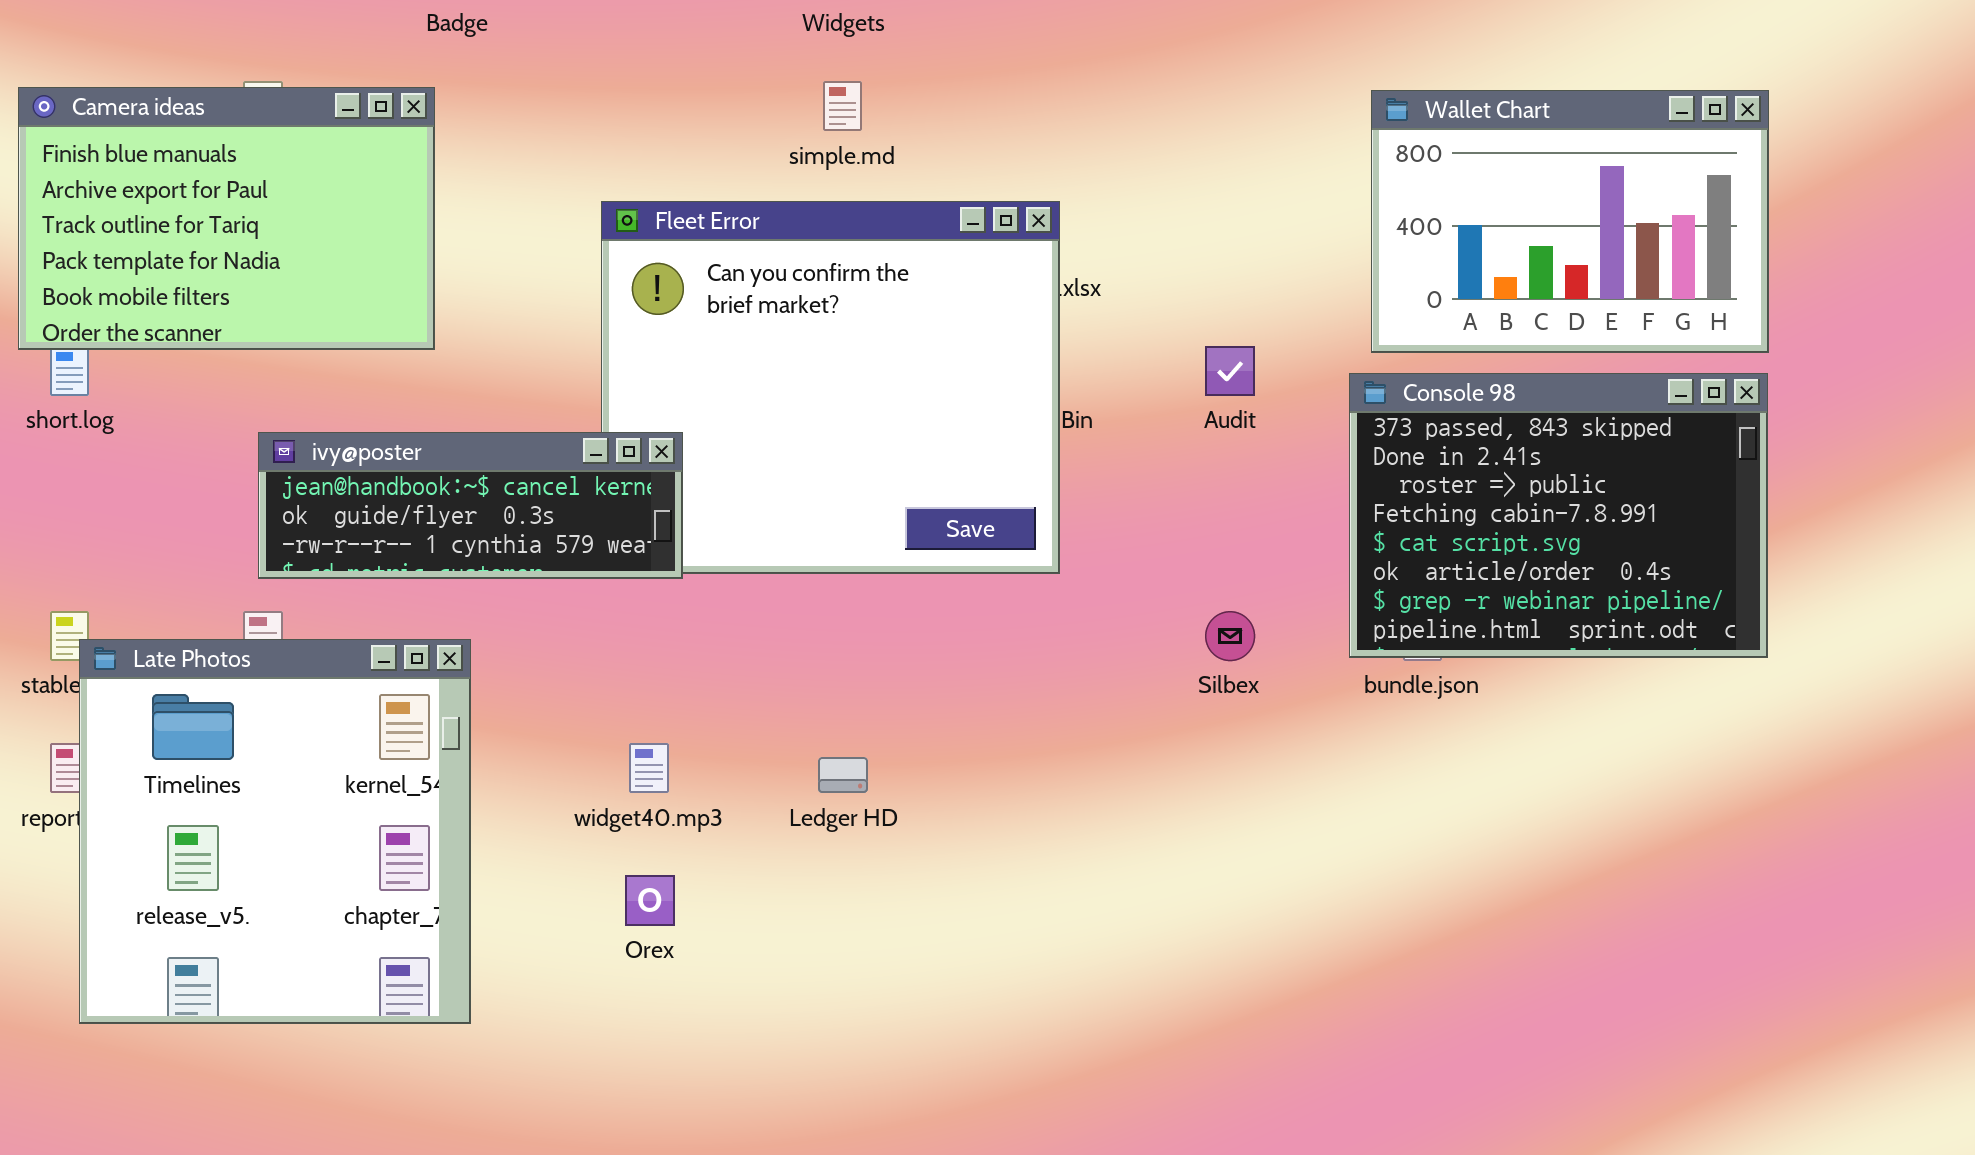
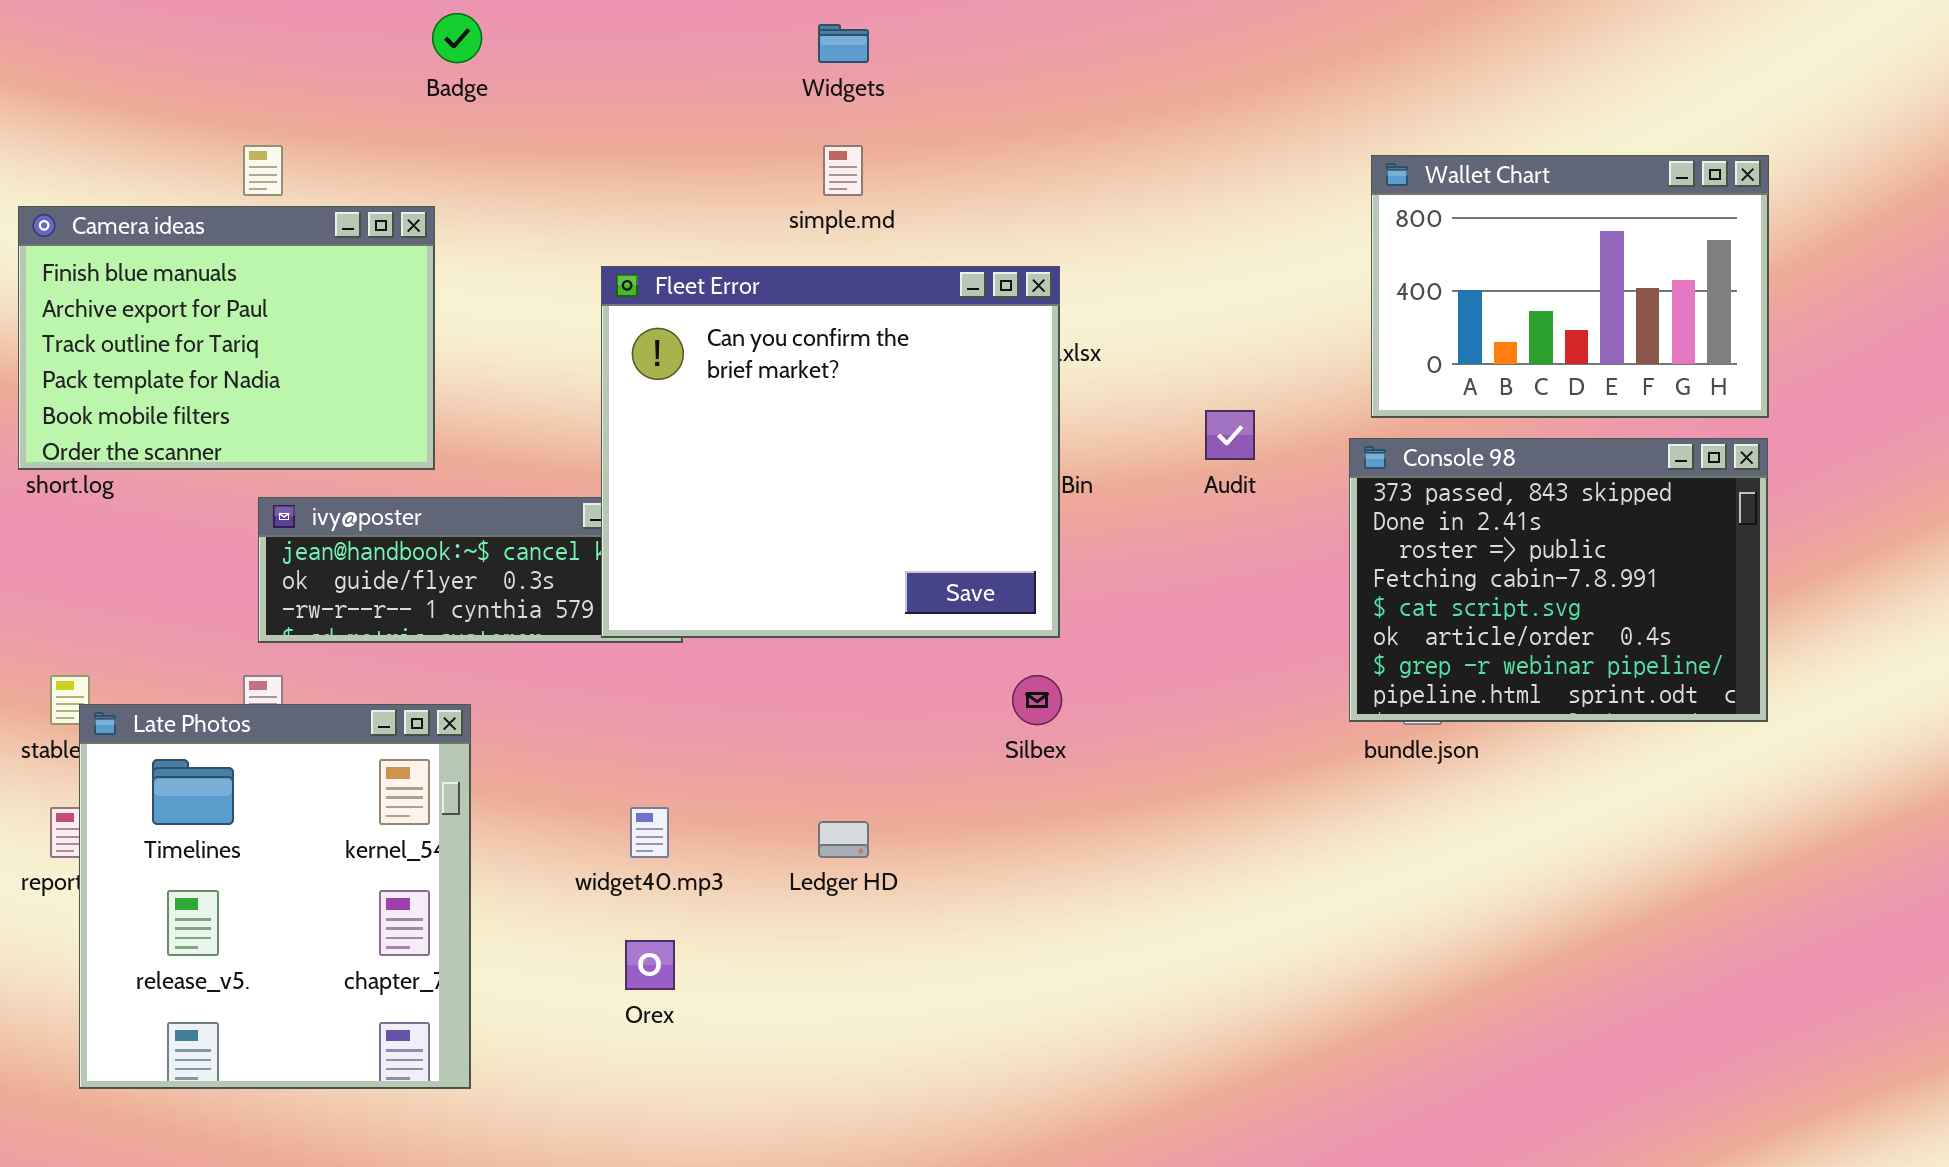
Camera ideas: [18,87,435,350] -> [18,206,435,470], moved
Fleet Error: [601,201,1060,574] -> [601,266,1060,638], raised
Silbex: [1205,611,1255,661] -> [1012,675,1062,725], moved

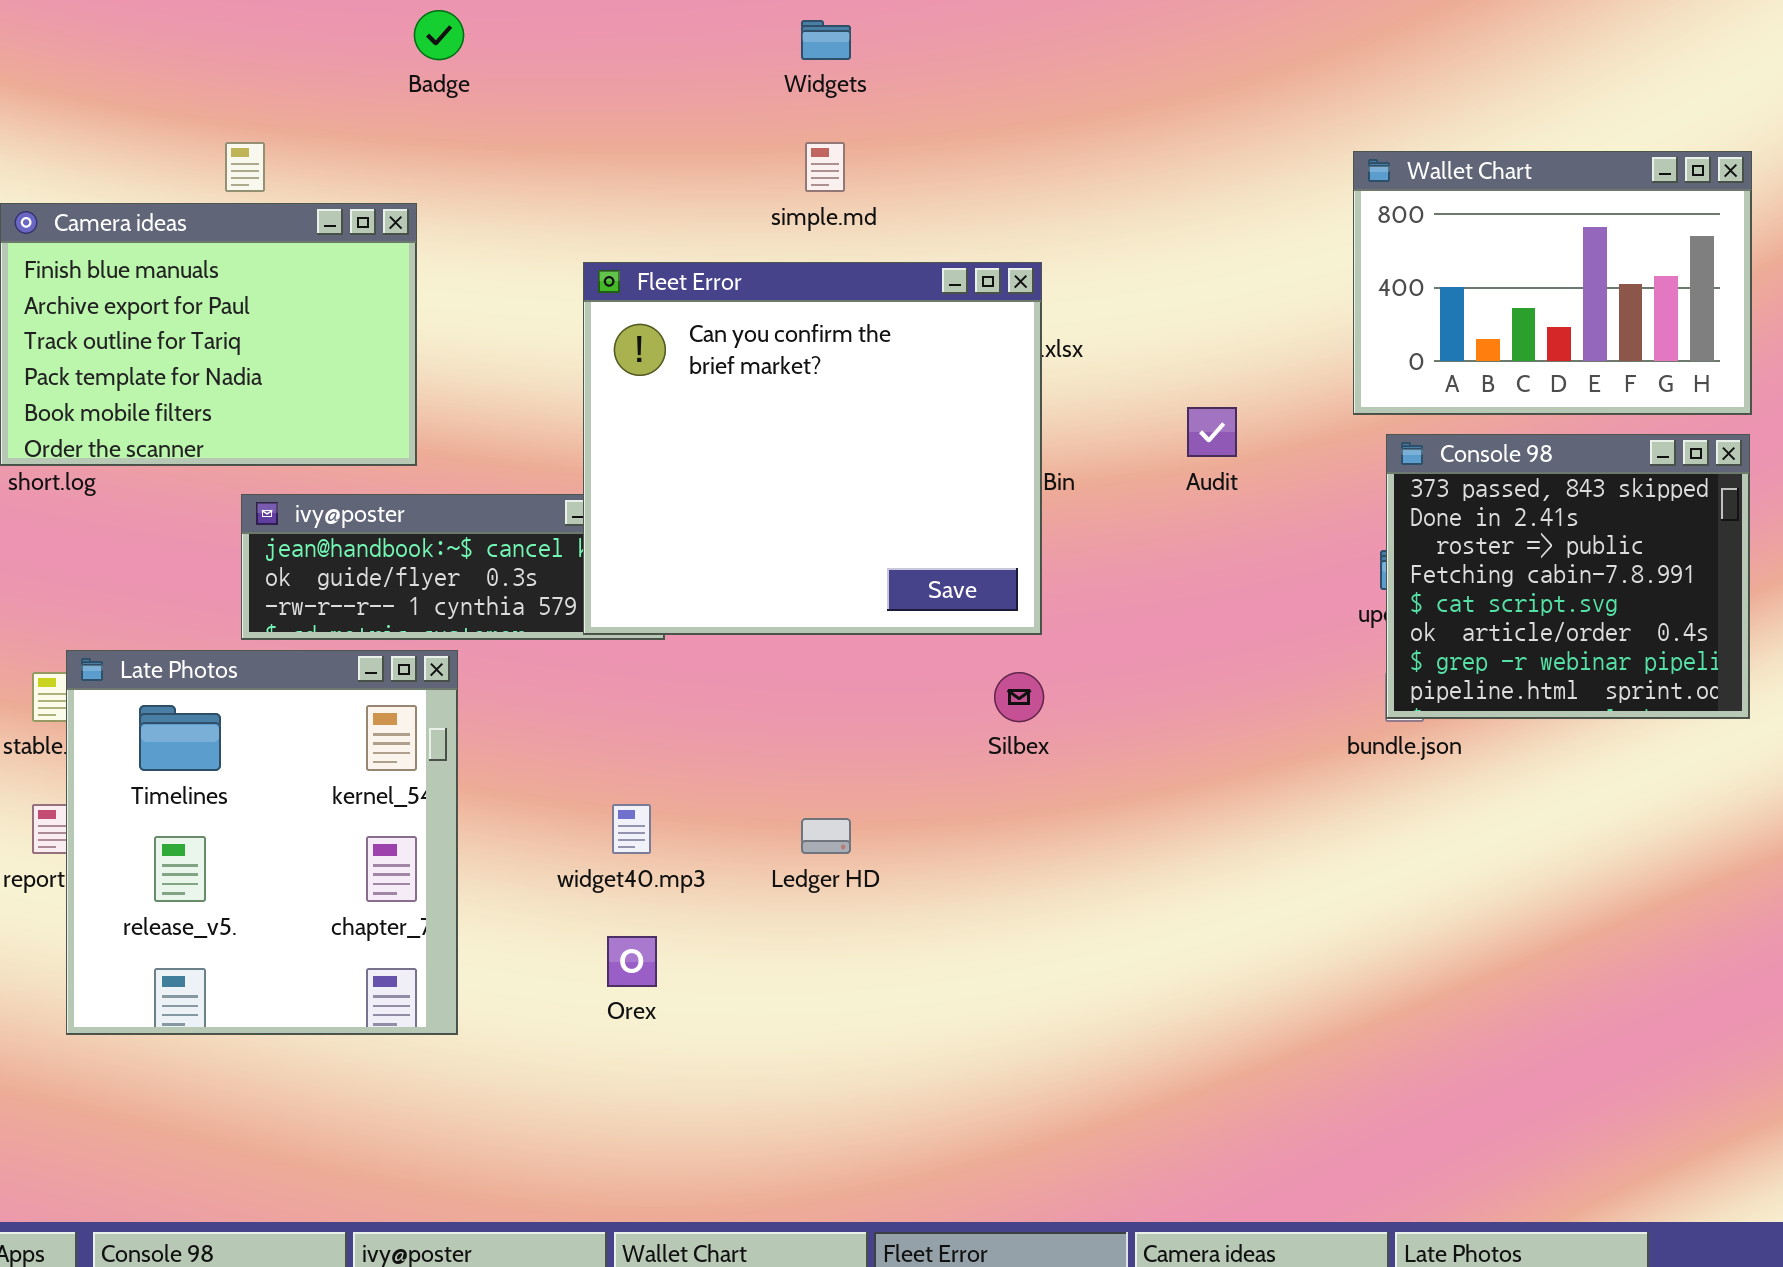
Console 98: [1349,438,1768,722] -> [1386,434,1750,719], resized
Late Photos: [79,704,471,1089] -> [66,650,458,1035], moved

